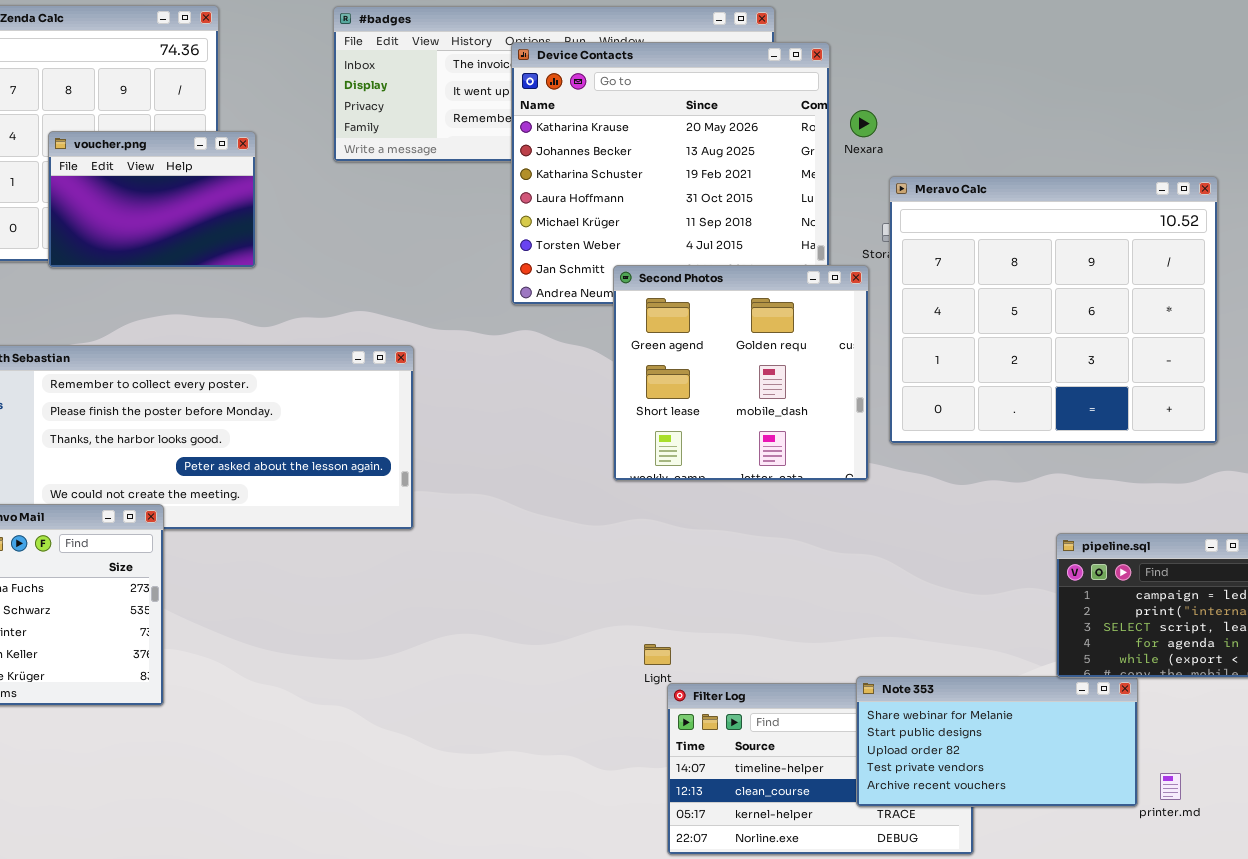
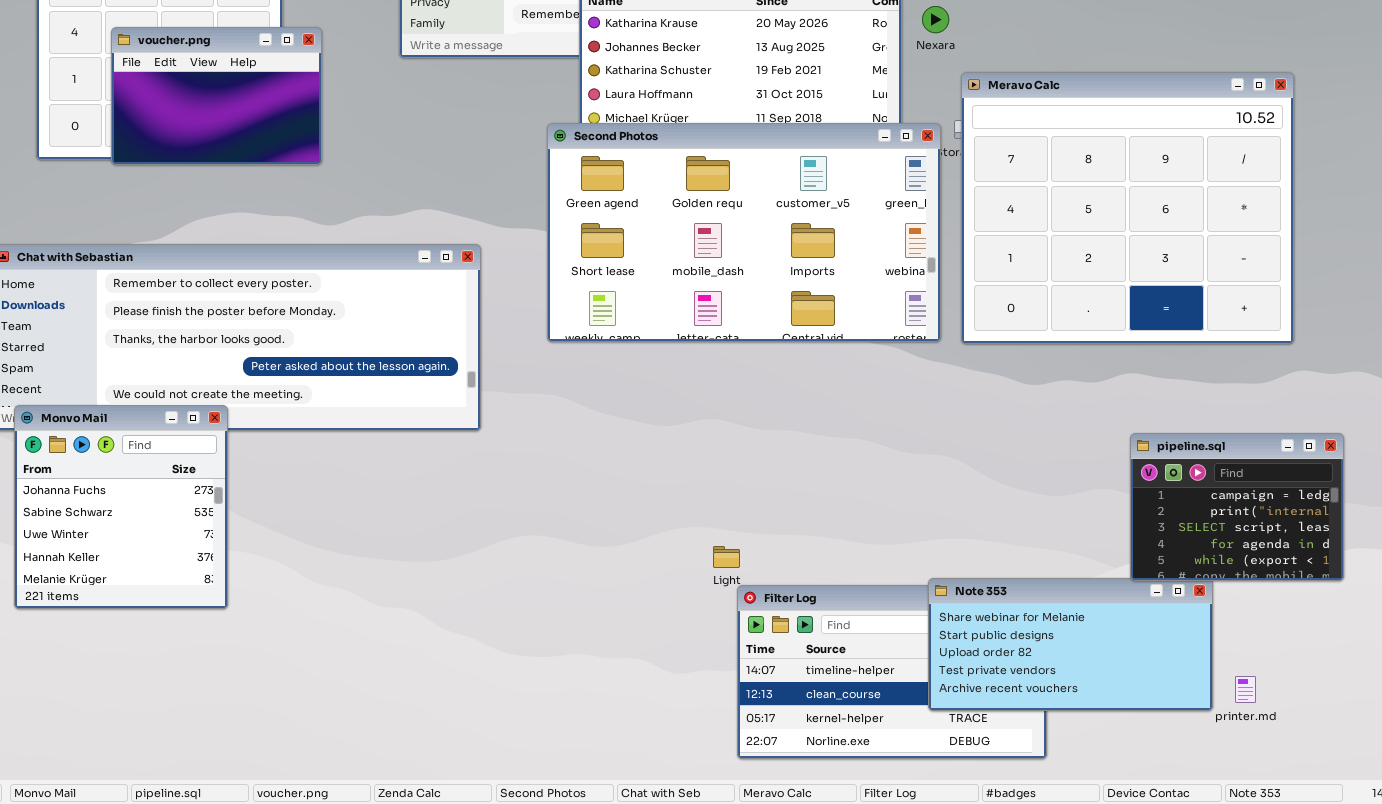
Second Photos: [613,265,869,481] -> [547,123,941,342], moved, resized

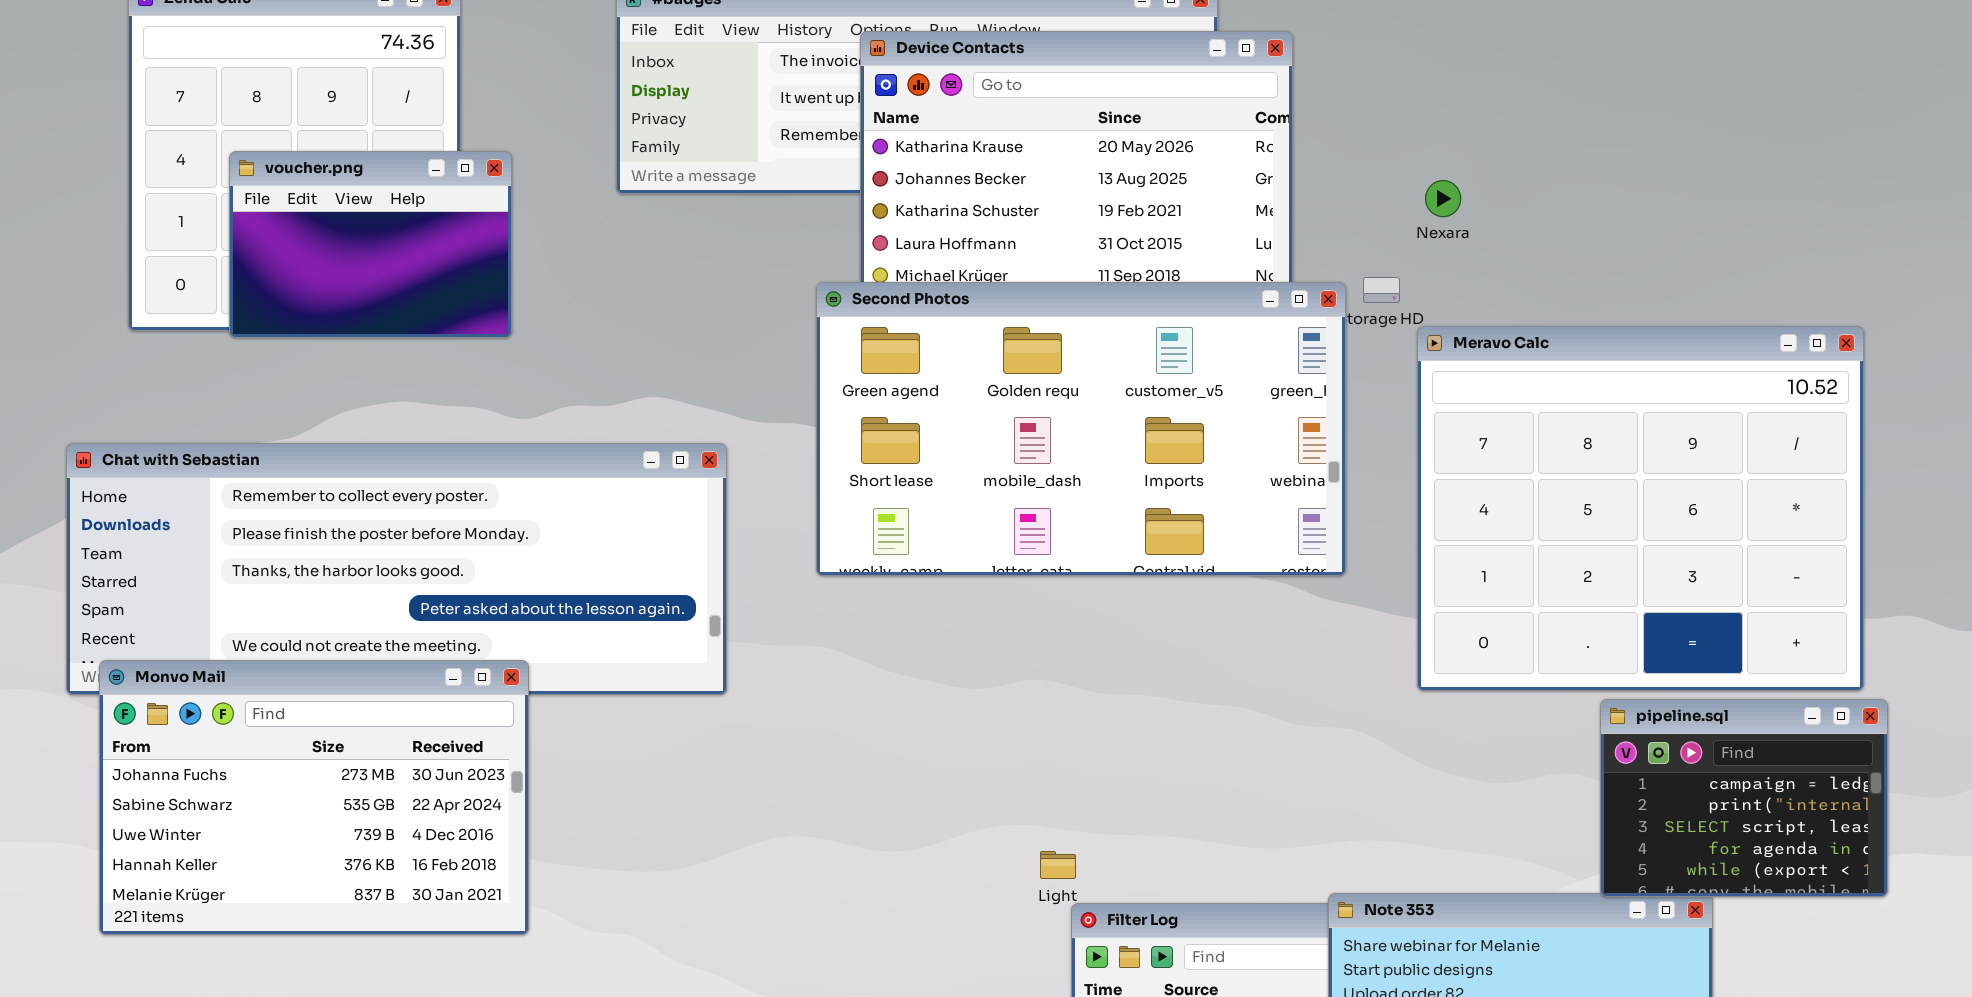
Nexara: [922,6,949,33] -> [1425,180,1461,217], moved
Meravo Calc: [961,72,1294,344] -> [1417,326,1864,691], moved
Monvo Mail: [14,405,228,609] -> [99,660,529,935], resized

